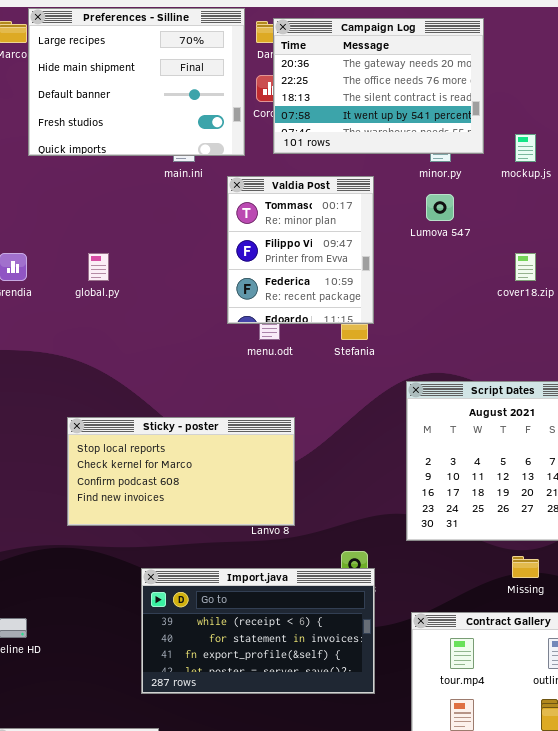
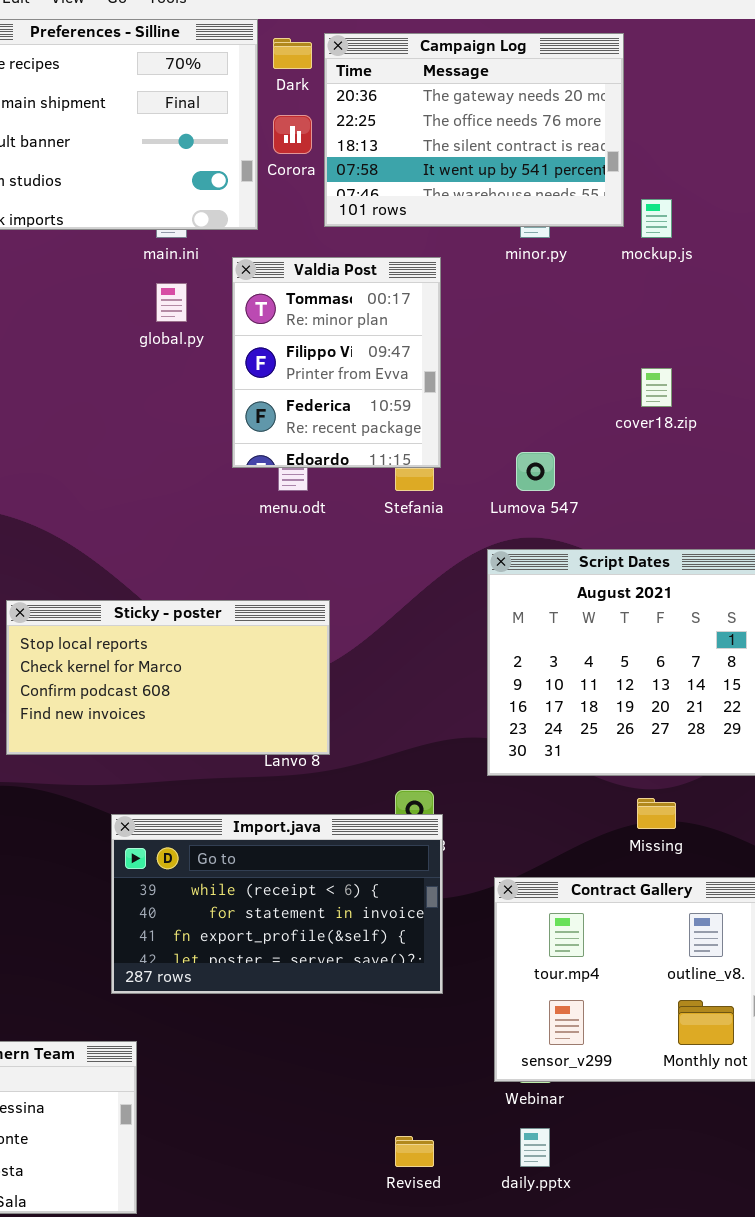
Campaign Log: [273,18,484,154] -> [324,33,624,227], moved
Lumova 547: [426,194,454,221] -> [516,452,555,491], moved
global.py: [88,253,109,281] -> [156,283,187,322], moved

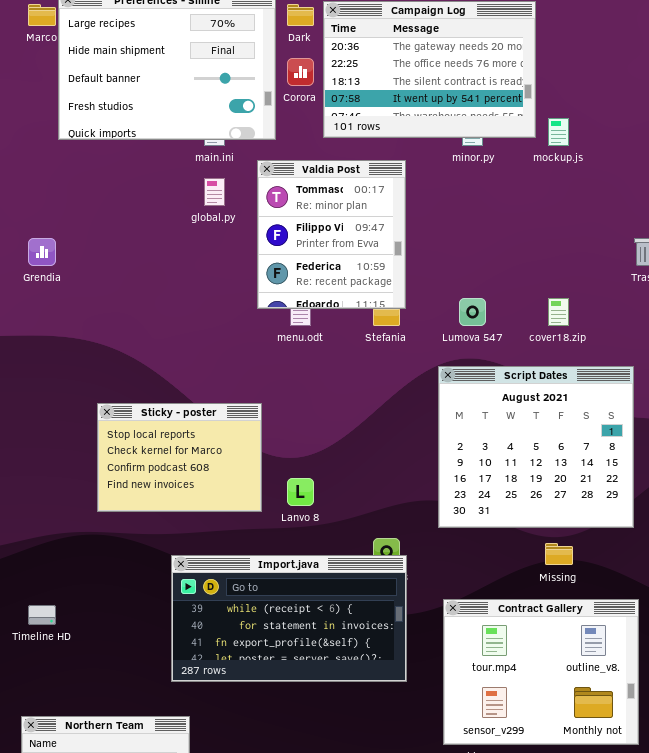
cover18.zip: [641,368,672,407] -> [548,298,569,326], moved
Sticky - poster: [6,600,330,755] -> [97,403,262,512], resized

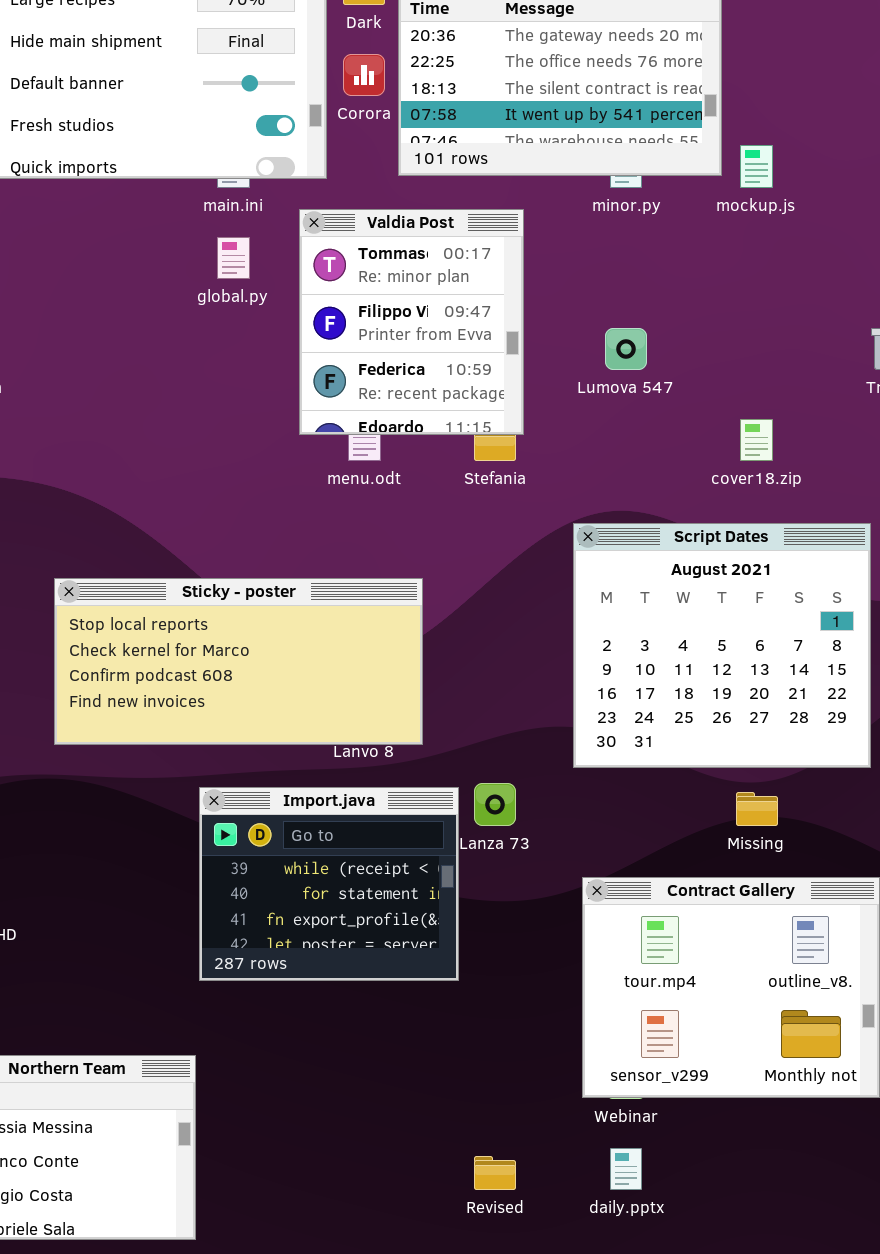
Lumova 547: [459,298,486,326] -> [605,328,647,370], moved
Sticky - poster: [97,403,262,512] -> [54,578,423,745], resized
Import.java: [171,555,407,682] -> [199,787,459,981], moved, resized

